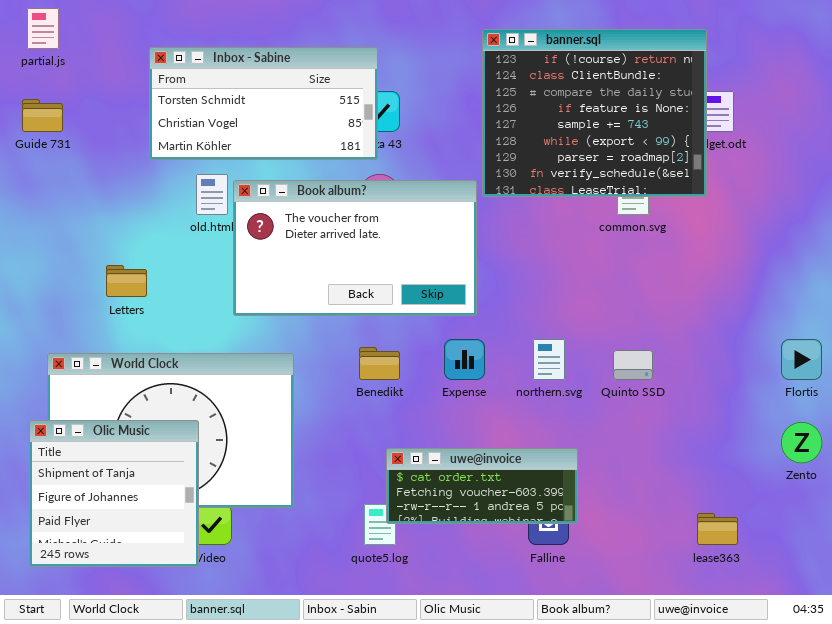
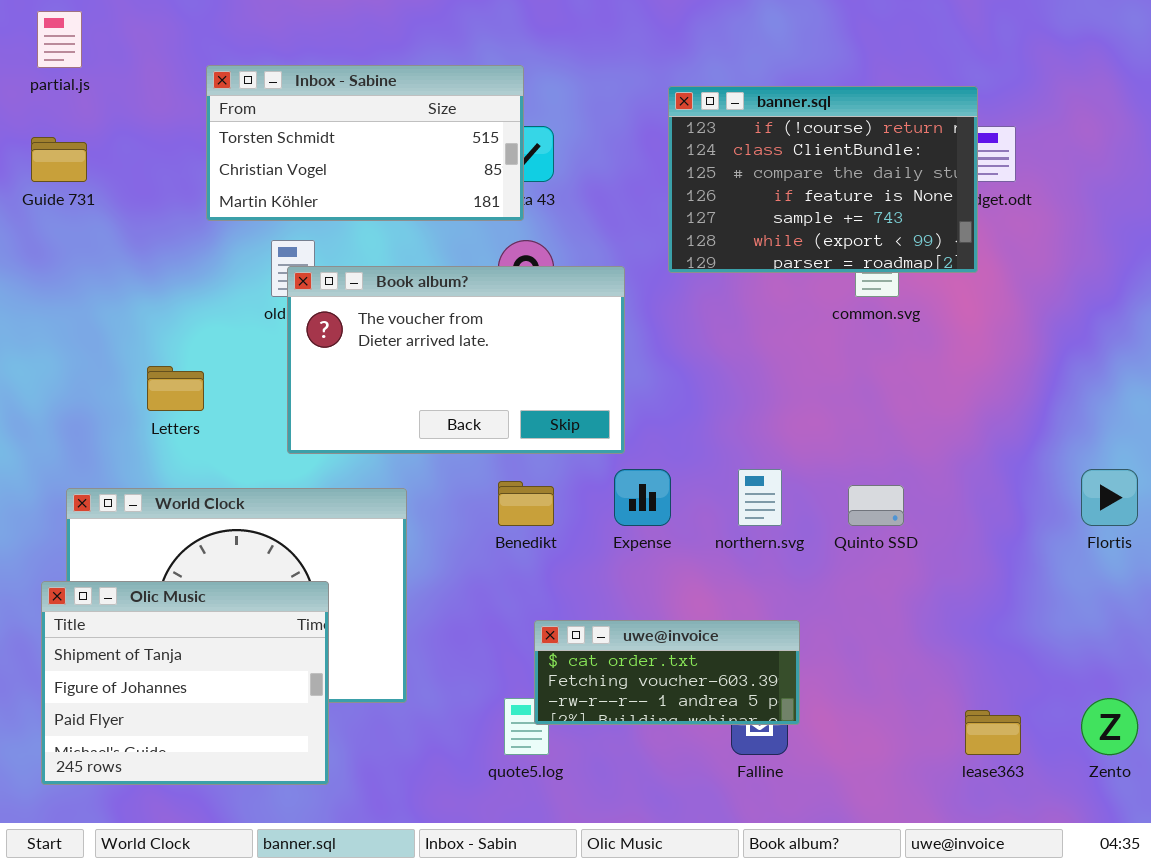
banner.sql: [482,29,707,197] -> [668,86,978,273], resized
Book album?: [233,180,477,316] -> [287,266,625,454], moved
Olic Music: [29,420,199,567] -> [41,581,329,785], resized
Zento: [781,422,822,463] -> [1081,698,1138,755], moved

